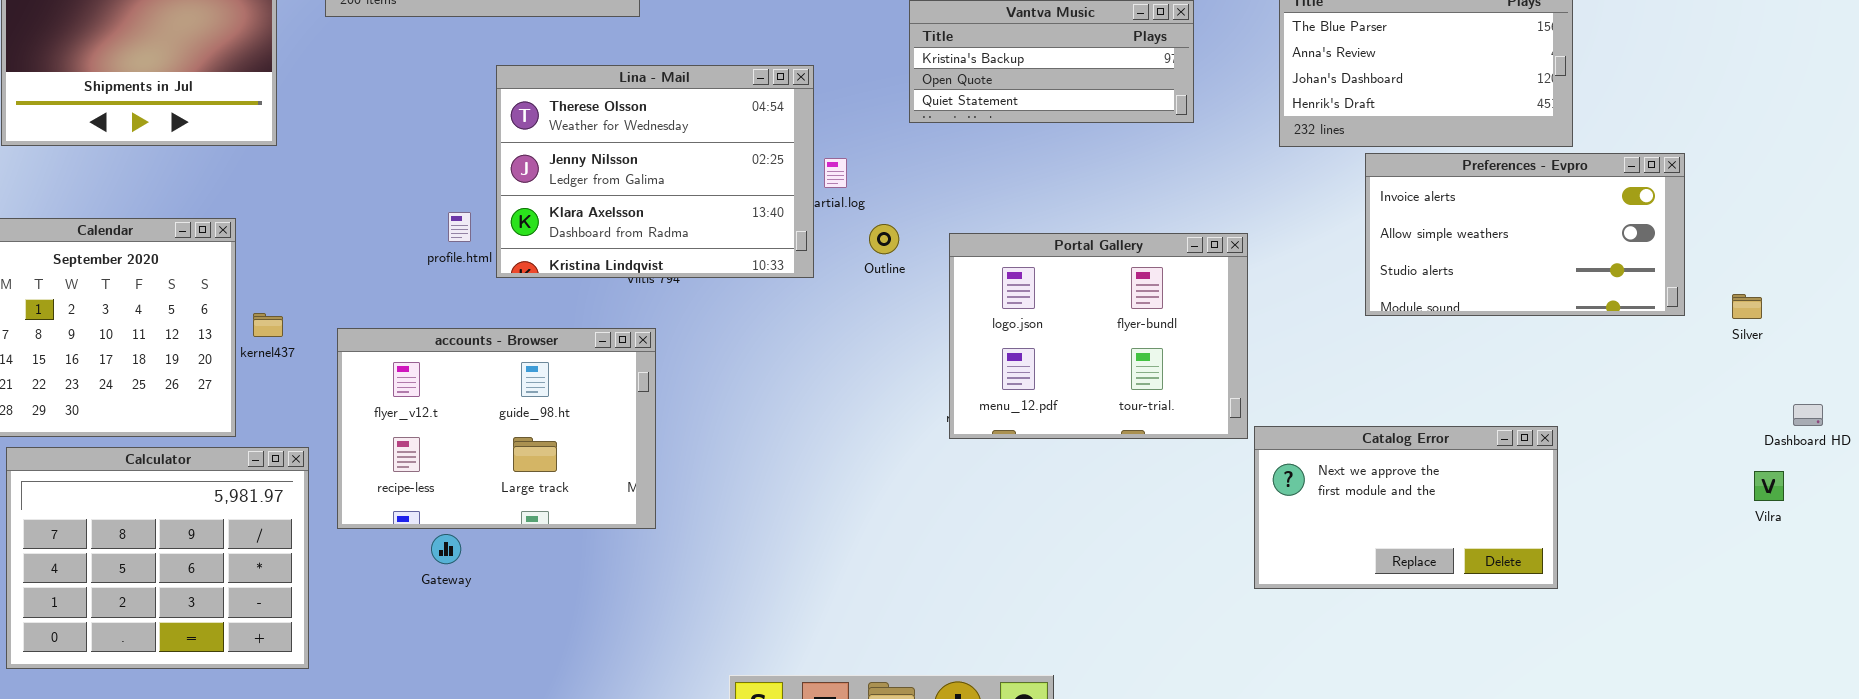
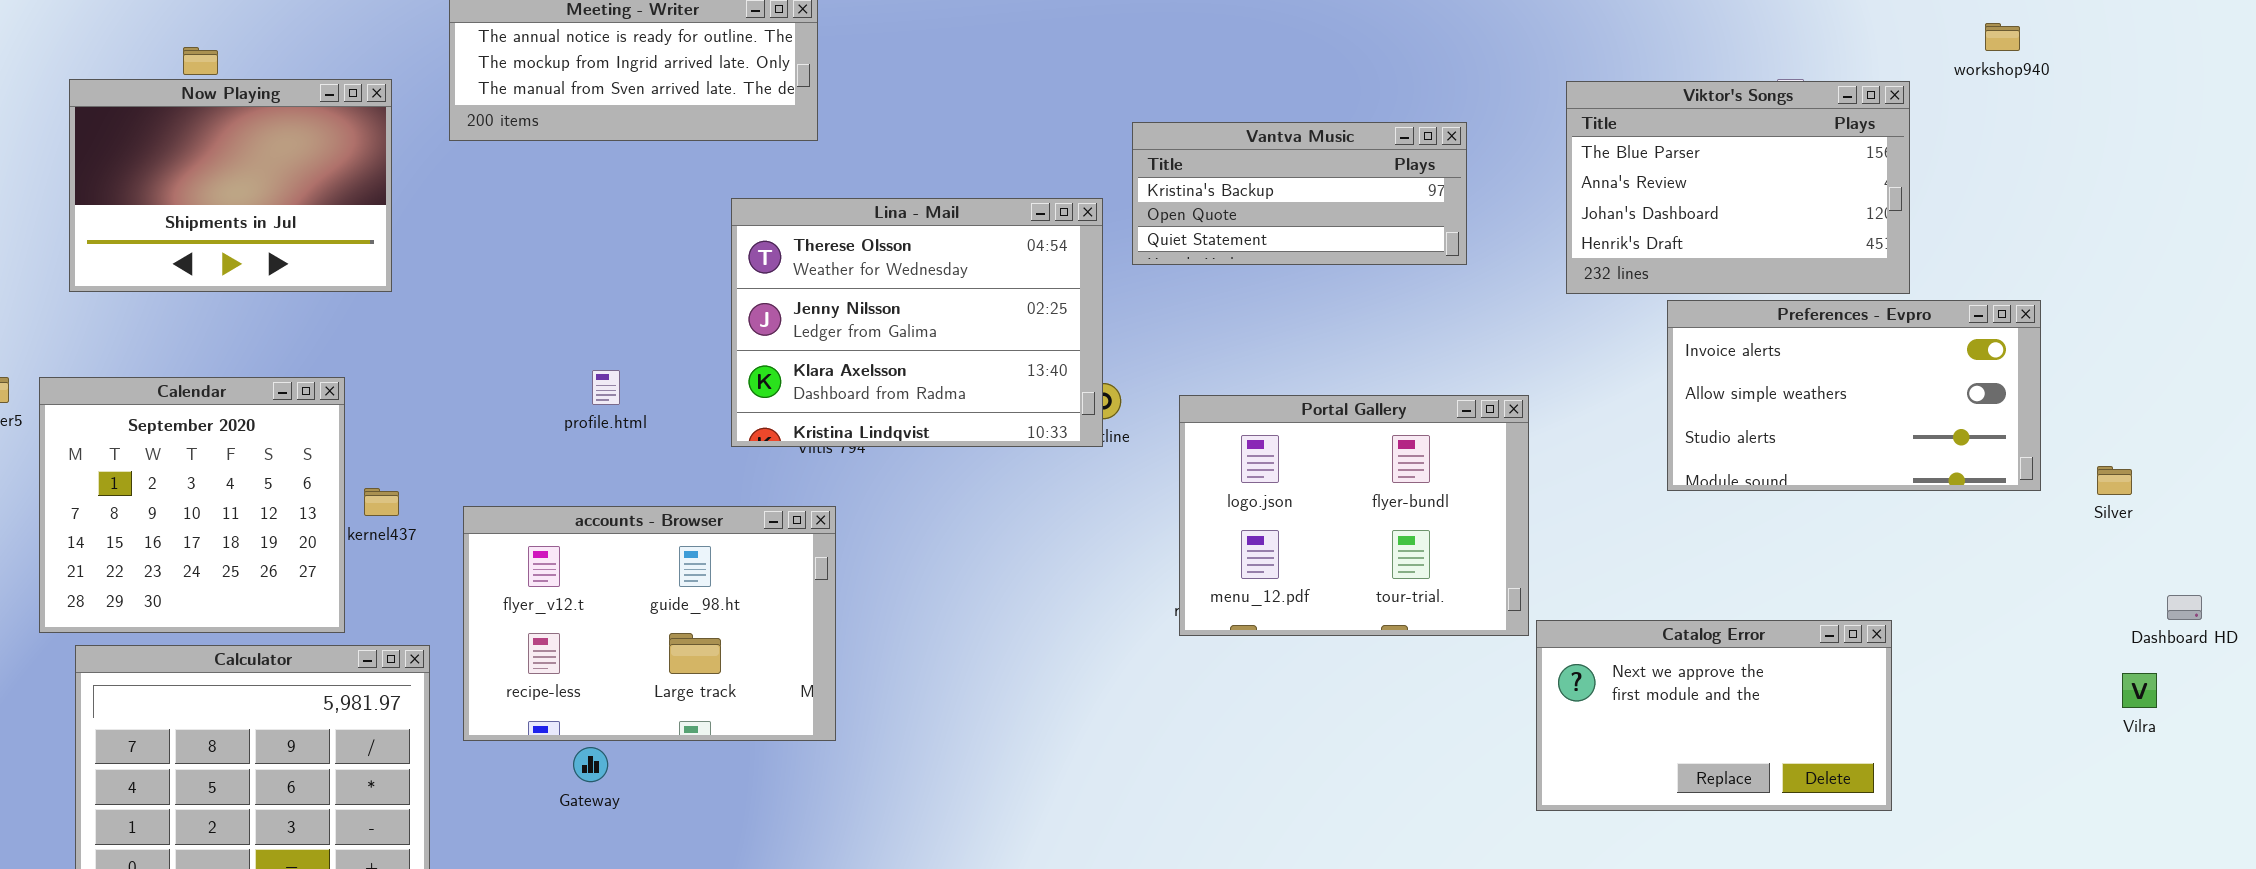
Lina - Mail: [496,65,814,278] -> [731,198,1103,447], moved

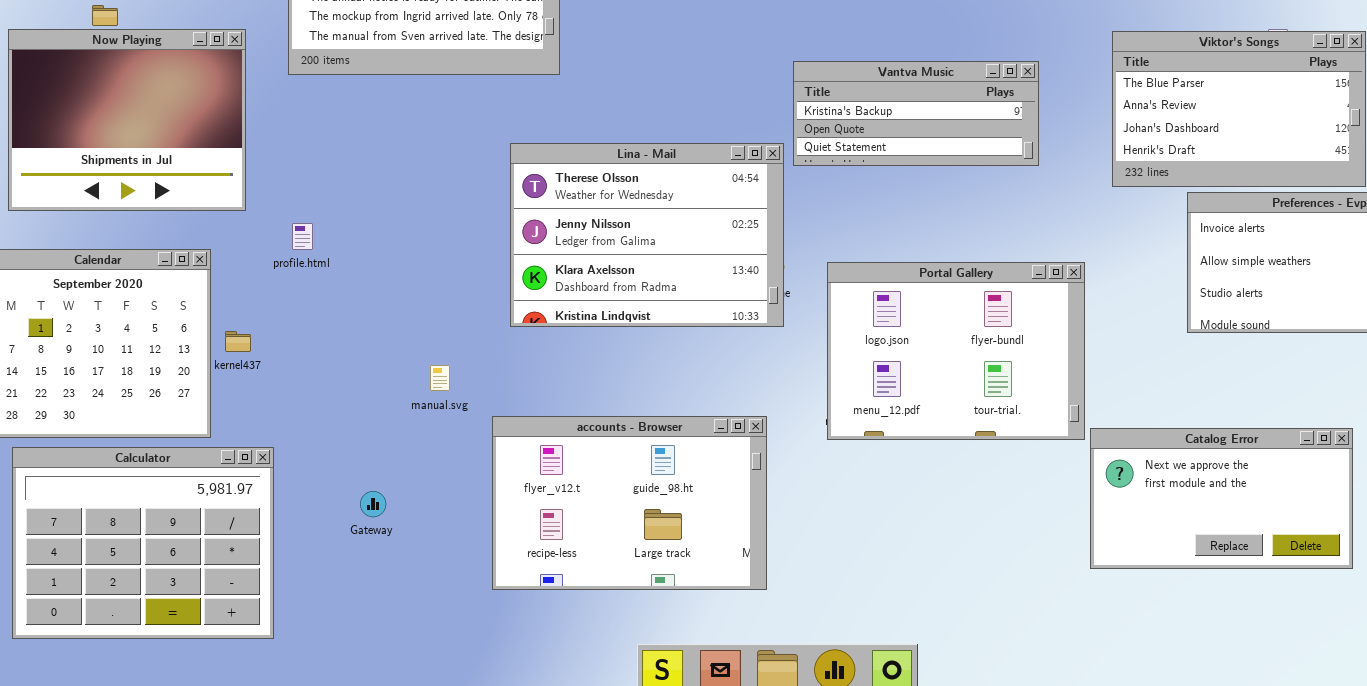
Now Playing: [69,79,392,292] -> [8,29,246,211], resized
Lina - Mail: [731,198,1103,447] -> [510,143,784,327], moved
profile.html: [592,370,620,405] -> [292,223,313,250], moved
accounts - Browser: [463,506,836,741] -> [492,416,767,590], moved
Gateway: [573,747,608,782] -> [360,491,386,517], moved

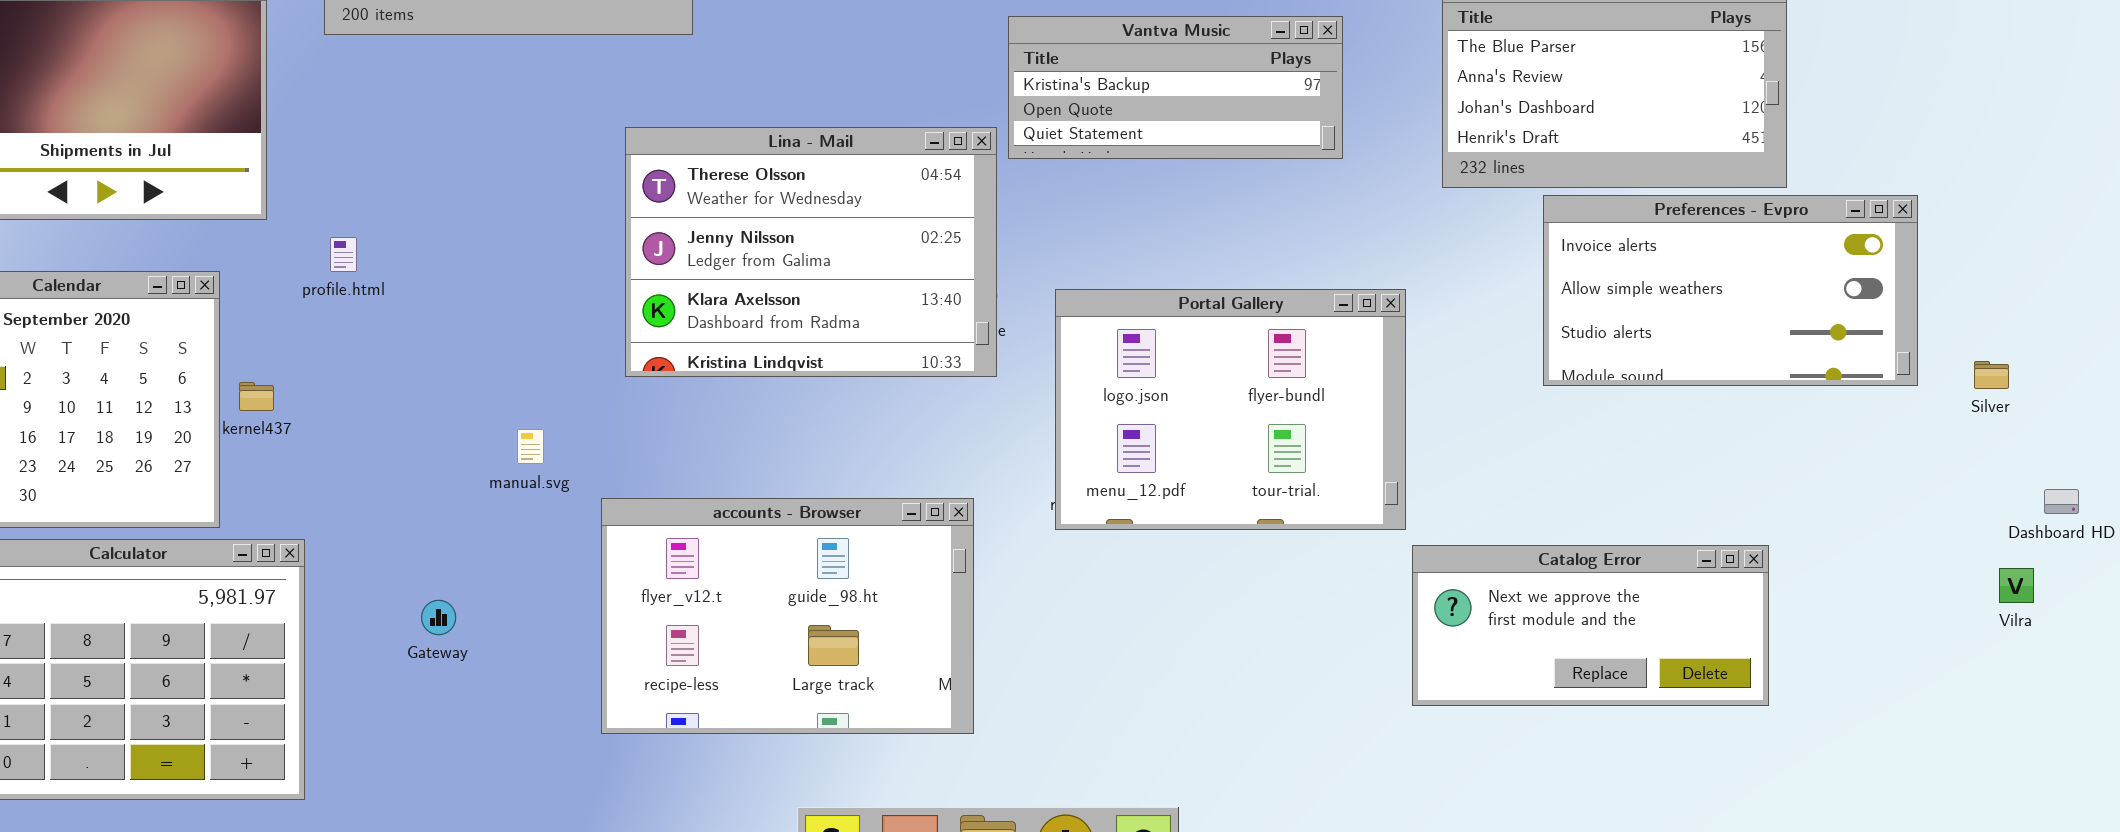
Catalog Error: [1090,428,1353,569] -> [1412,545,1769,706], resized

